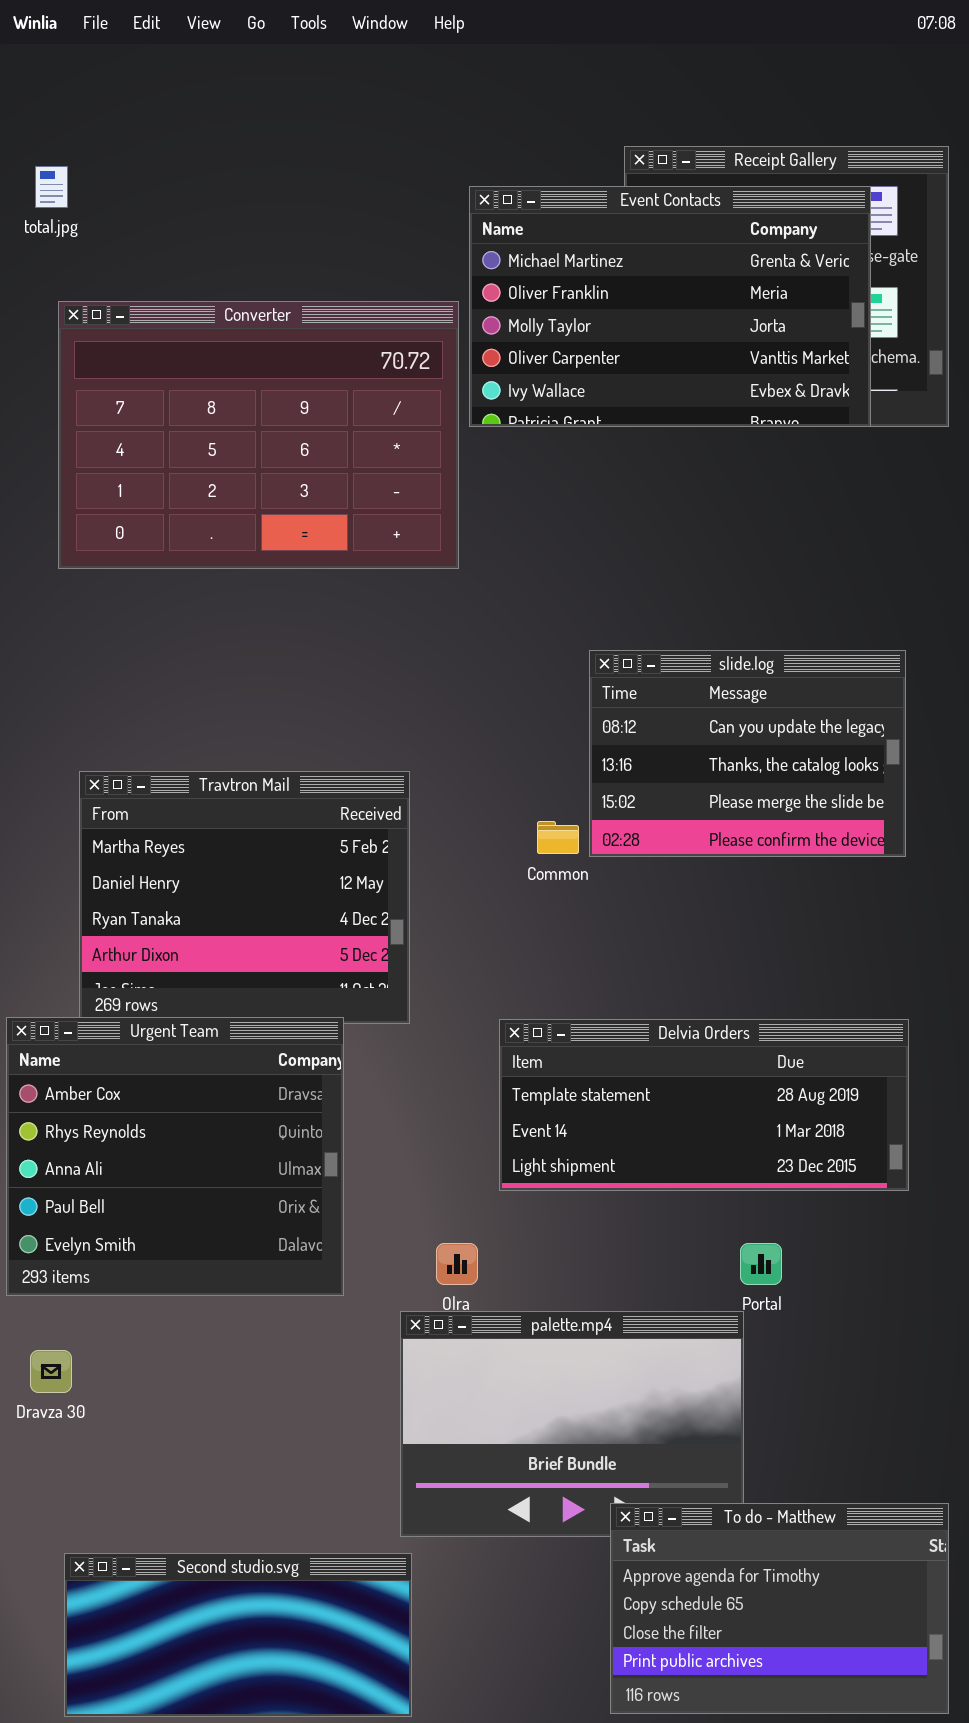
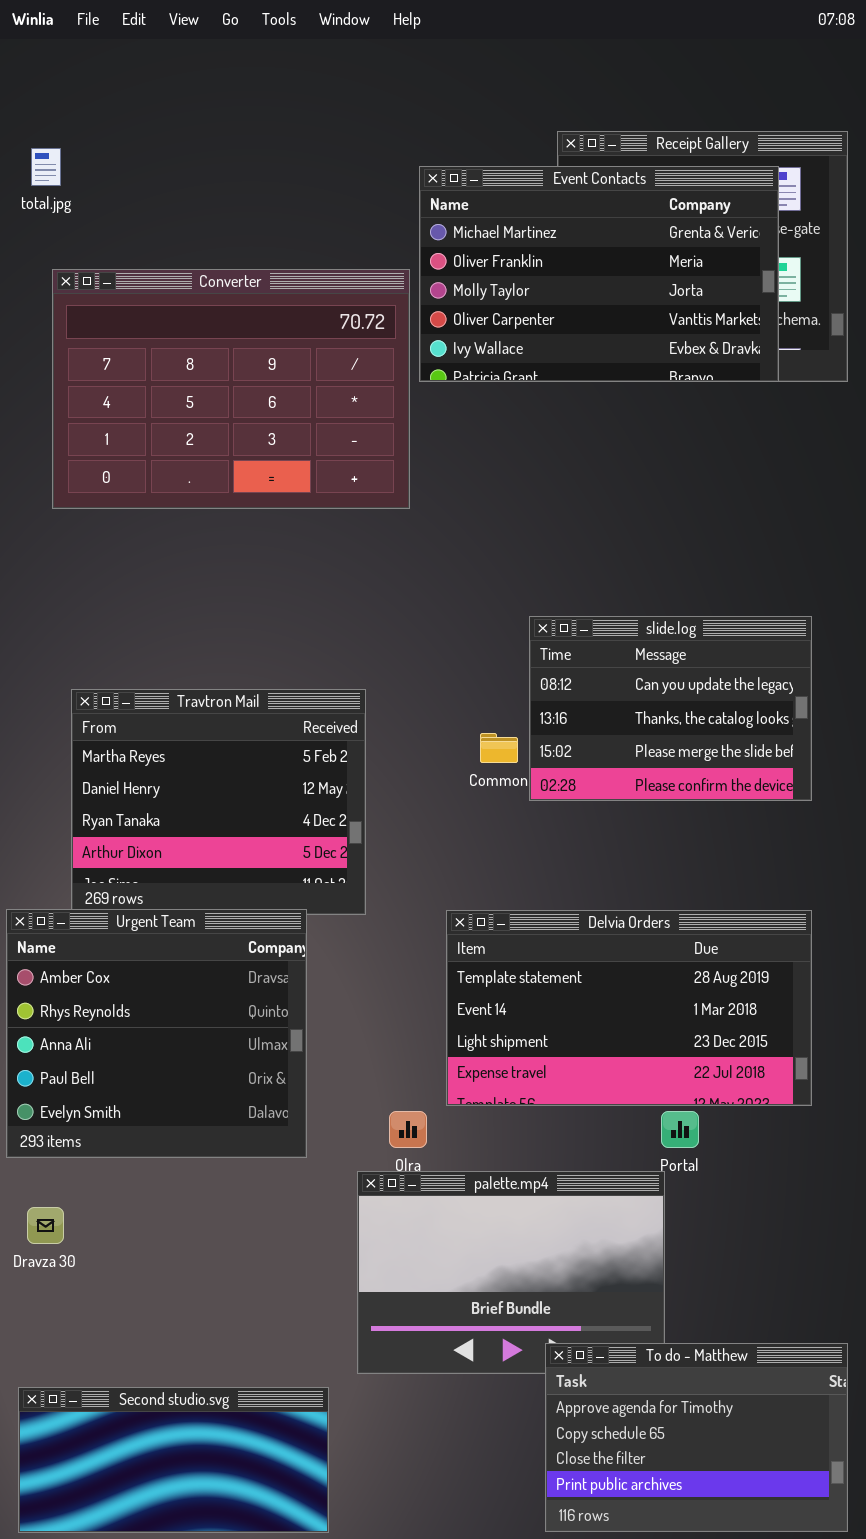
slide.log: [589,650,906,857] -> [529,616,812,801], moved
Delvia Orders: [499,1019,909,1191] -> [446,910,812,1106], resized
Second studio.svg: [64,1553,412,1717] -> [18,1387,329,1533], moved

